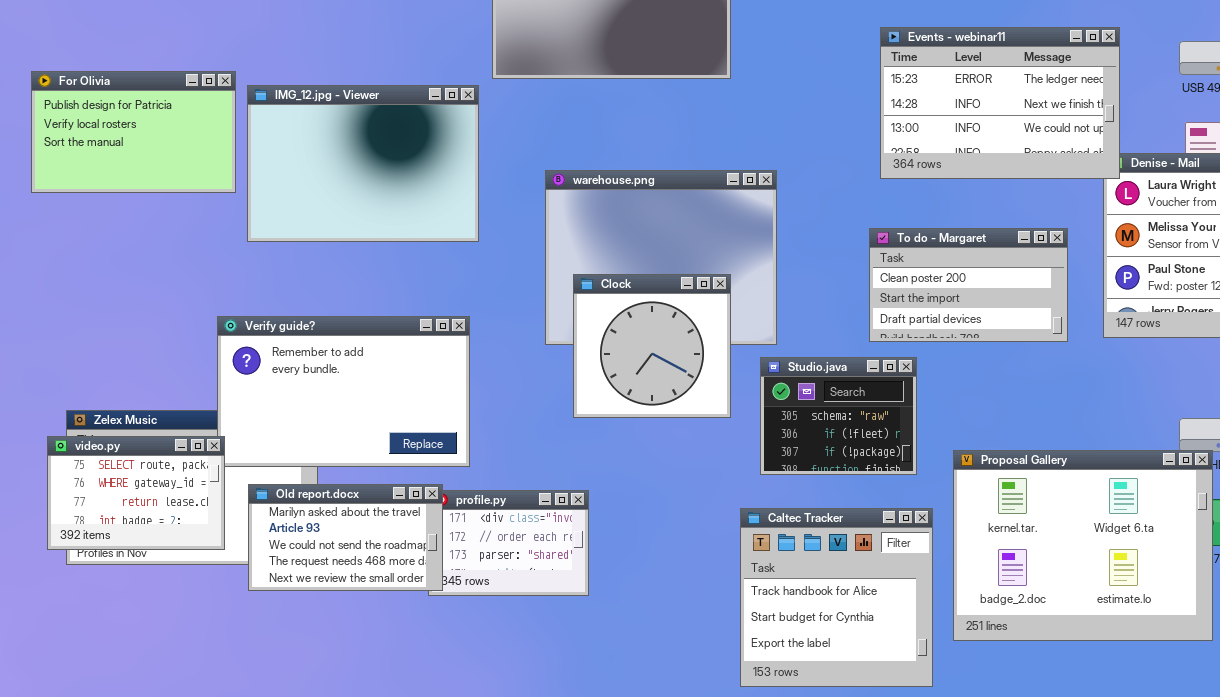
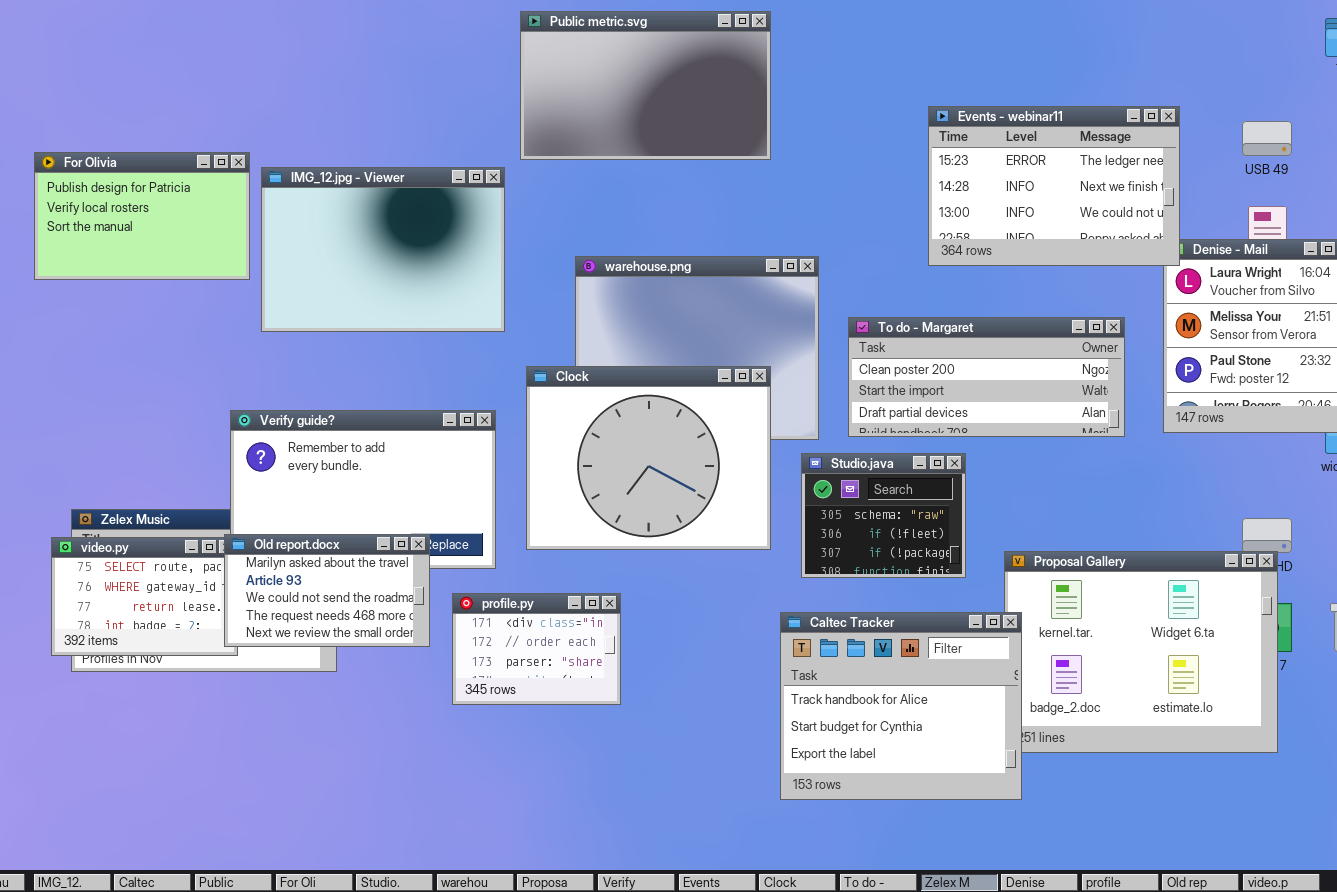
To do - Margaret: [869,228,1068,342] -> [848,317,1125,437], resized
Clock: [573,274,731,418] -> [526,366,771,550], resized
Old report.docx: [248,484,443,591] -> [224,534,430,647], moved
Caltec Tracker: [740,508,933,687] -> [780,612,1022,800], resized

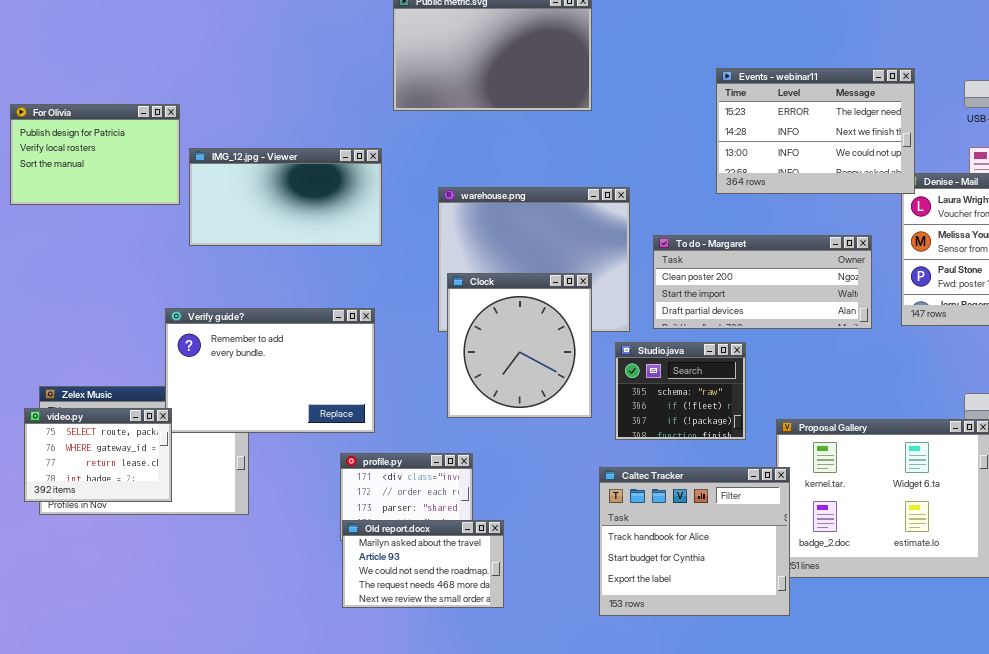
IMG_12.jpg - Viewer: [261,167,505,332] -> [189,148,382,246], resized
Clock: [526,366,771,550] -> [447,273,592,418], resized
Old report.docx: [224,534,430,647] -> [342,520,504,608], moved

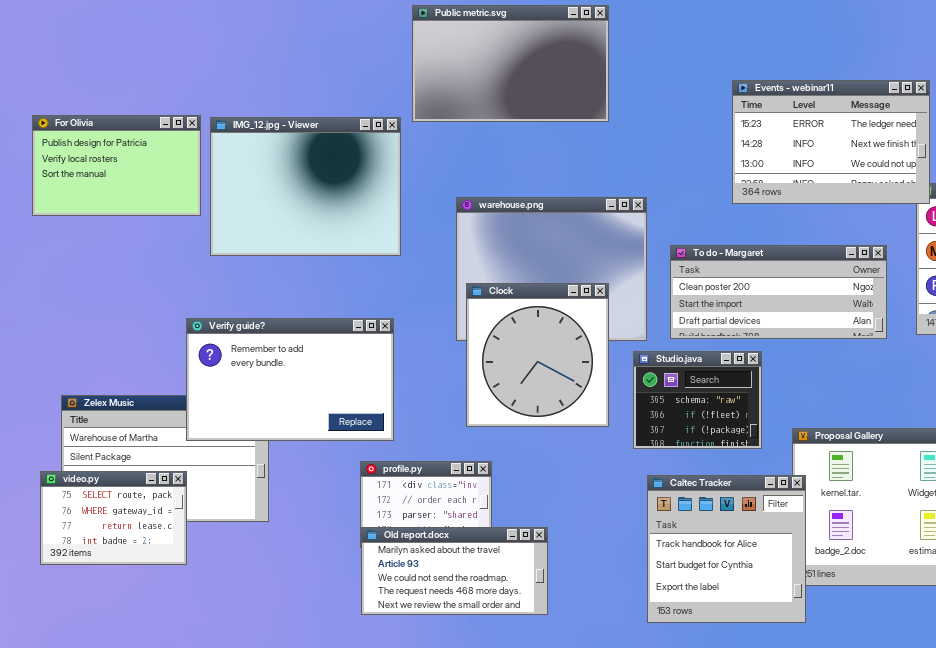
IMG_12.jpg - Viewer: [189,148,382,246] -> [210,117,401,256], resized
video.py: [24,408,172,502] -> [40,471,187,565], moved
Caltec Tracker: [599,467,790,616] -> [647,475,806,623], resized
Old report.docx: [342,520,504,608] -> [361,527,548,615], resized

